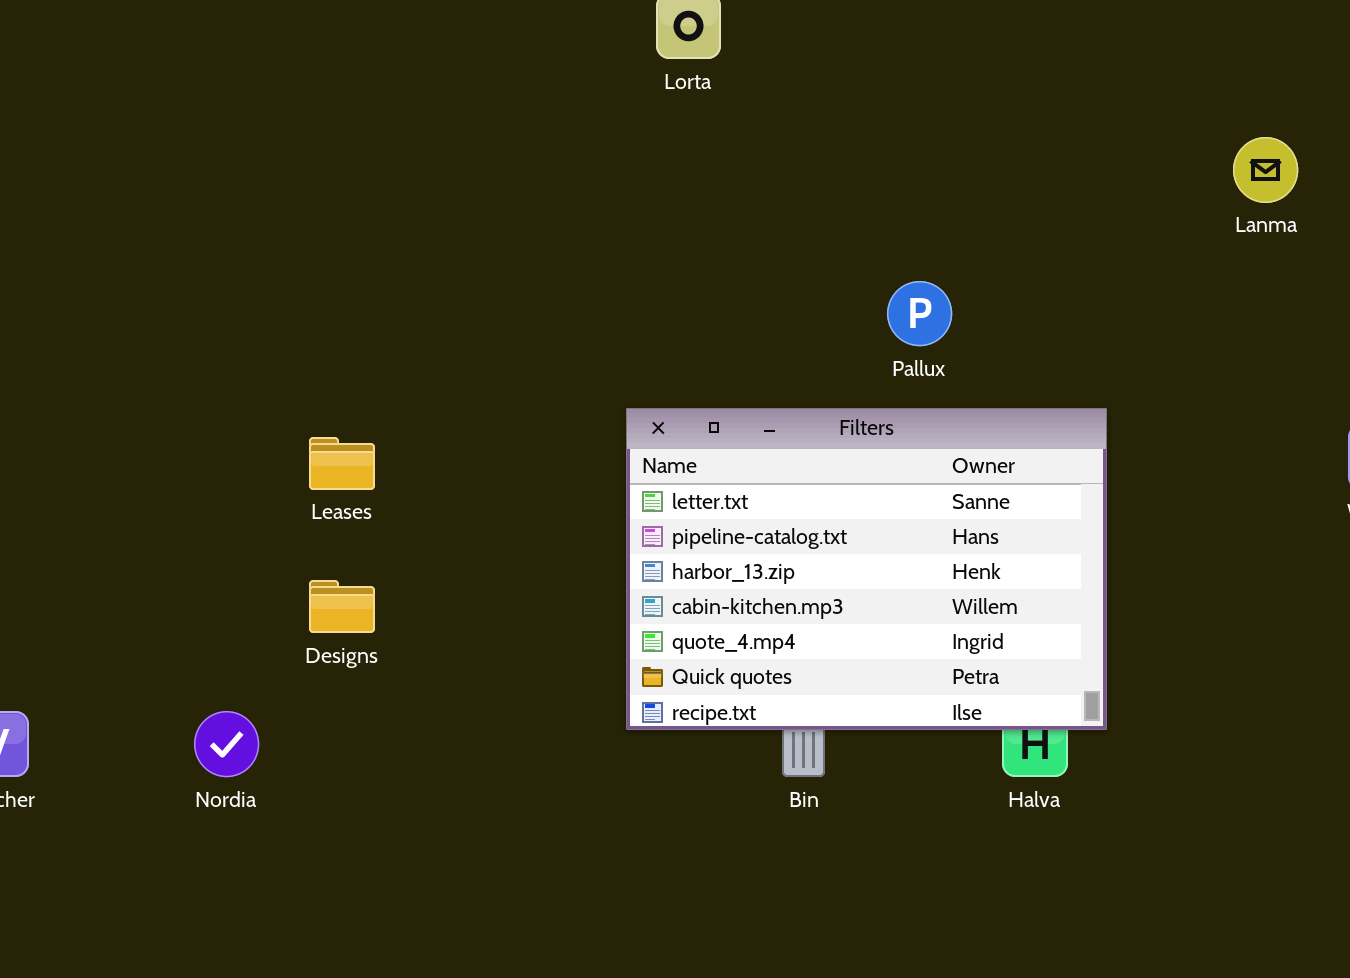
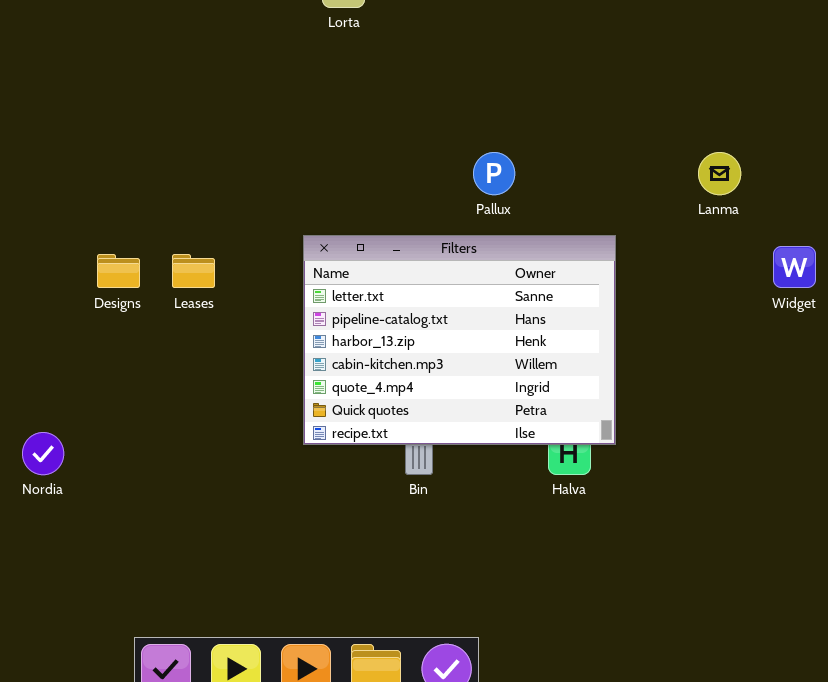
Lanma: [1233,137,1298,203] -> [698,152,741,195], moved
Leases: [309,437,375,490] -> [172,254,215,288], moved
Designs: [309,580,375,633] -> [97,254,140,288], moved

